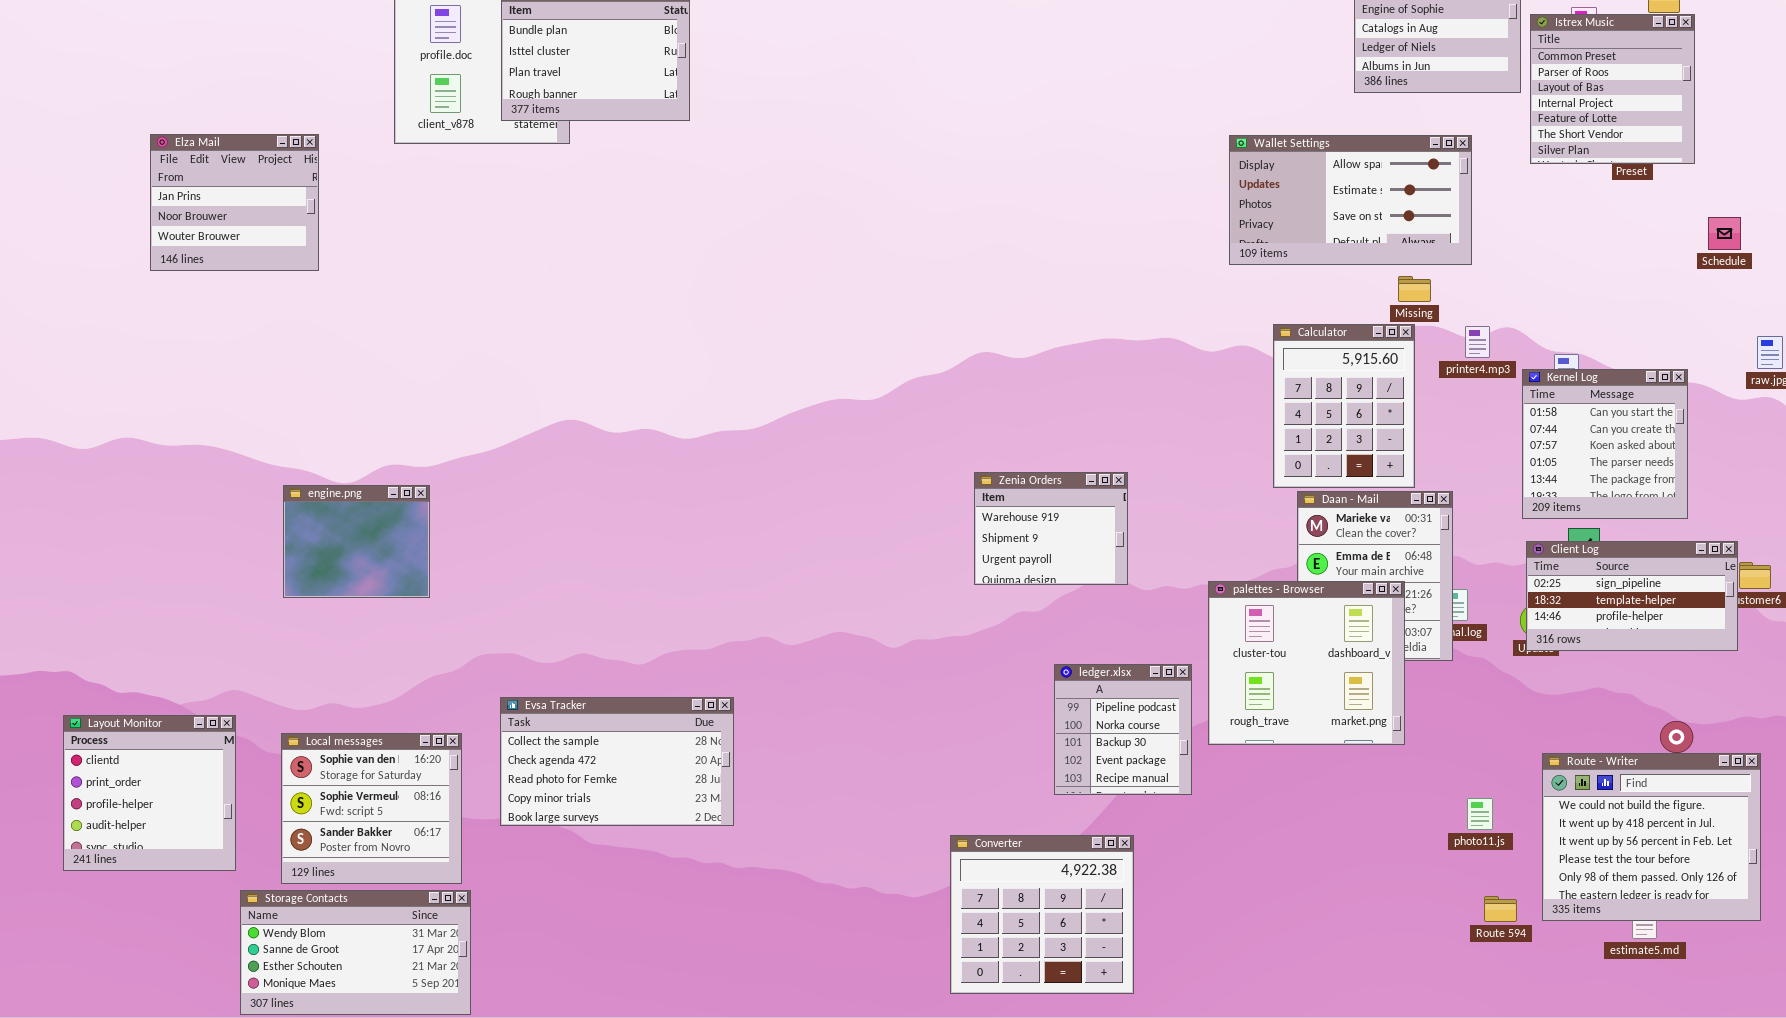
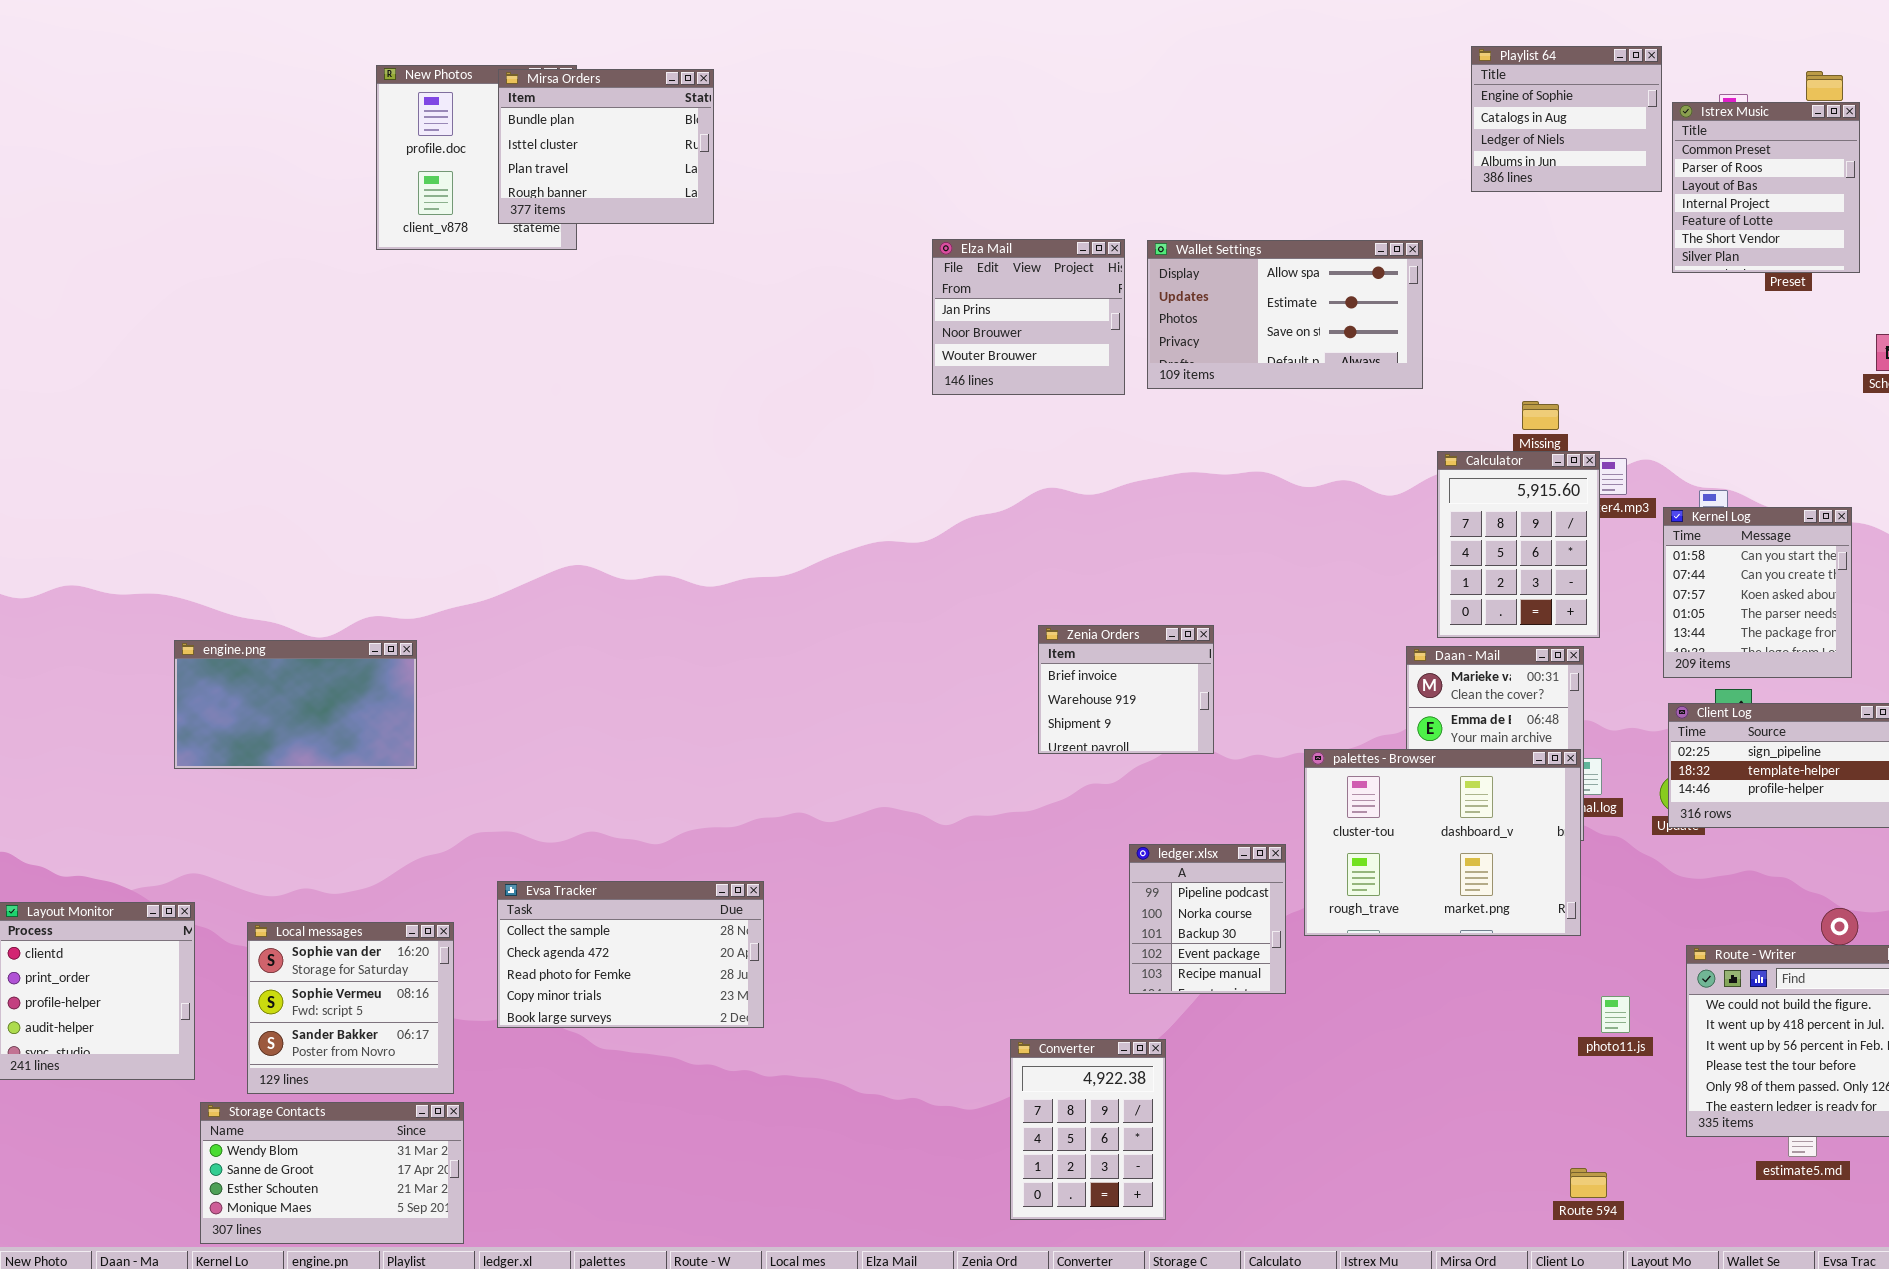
Elza Mail: [150,134,319,271] -> [932,239,1125,395], moved
Wallet Settings: [1229,135,1472,265] -> [1147,240,1423,389], moved
Calculator: [1273,324,1415,488] -> [1437,451,1600,638], moved
Zenia Orders: [974,472,1128,585] -> [1038,625,1214,754], scrolled up 1 row
engine.png: [283,485,430,598] -> [174,640,417,769], resized
palettes - Browser: [1208,581,1405,745] -> [1304,749,1581,936], resized
Converter: [950,835,1134,994] -> [1010,1039,1166,1220], resized
Route 594: [1484,896,1517,922] -> [1570,1168,1607,1198], moved

